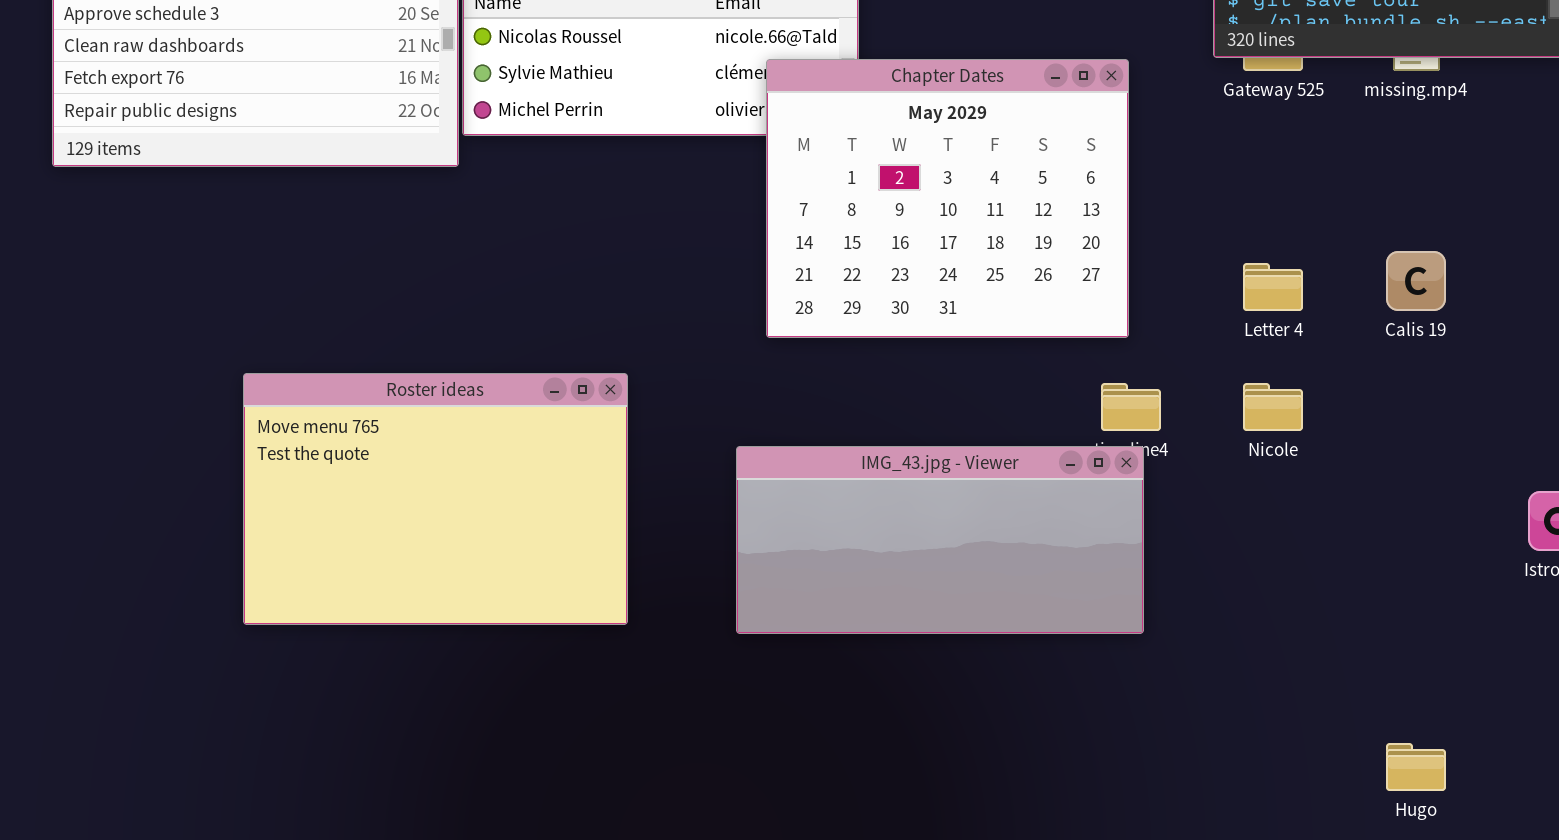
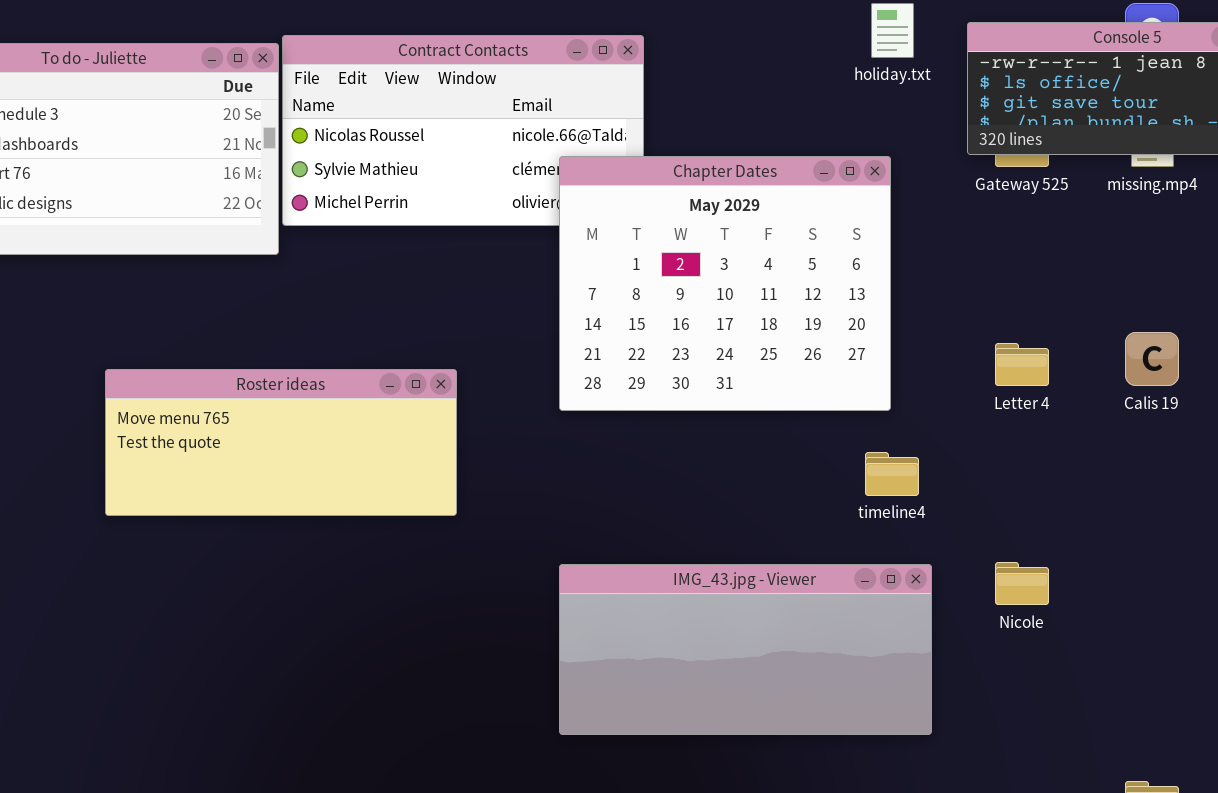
Roster ideas: [243,373,628,625] -> [105,369,457,516], moved, resized
Nicole: [1243,383,1303,431] -> [995,562,1049,605], moved
IMG_43.jpg - Viewer: [736,446,1144,634] -> [559,564,932,735], moved

